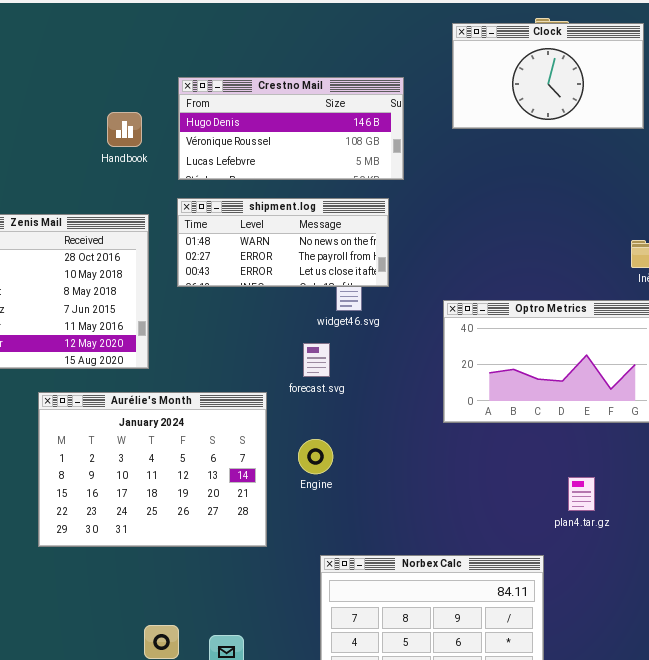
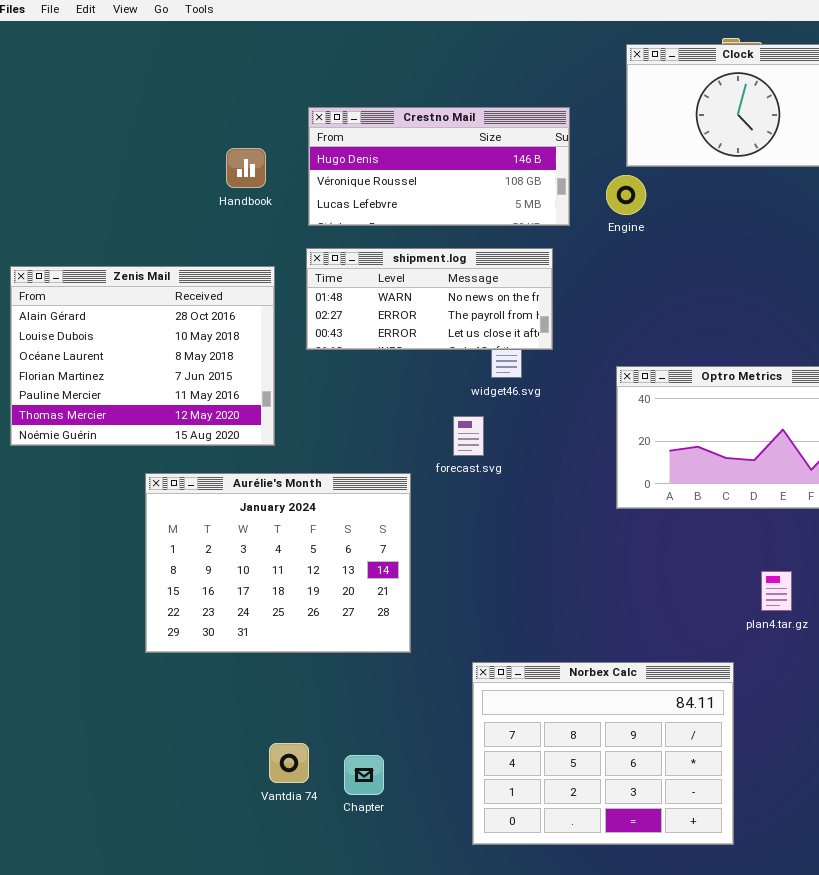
Engine: [298,439,333,474] -> [606,175,646,215], moved

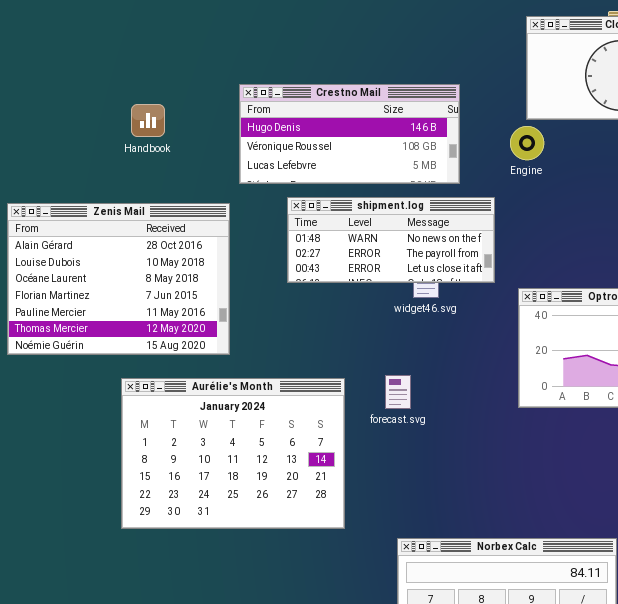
Crestno Mail: [308,107,570,226] -> [239,84,460,184], moved
Handbook: [226,148,266,188] -> [131,104,165,137], moved
shipment.log: [306,248,553,350] -> [287,197,495,283], moved
forecast.svg: [453,416,484,456] -> [385,375,411,409], moved

